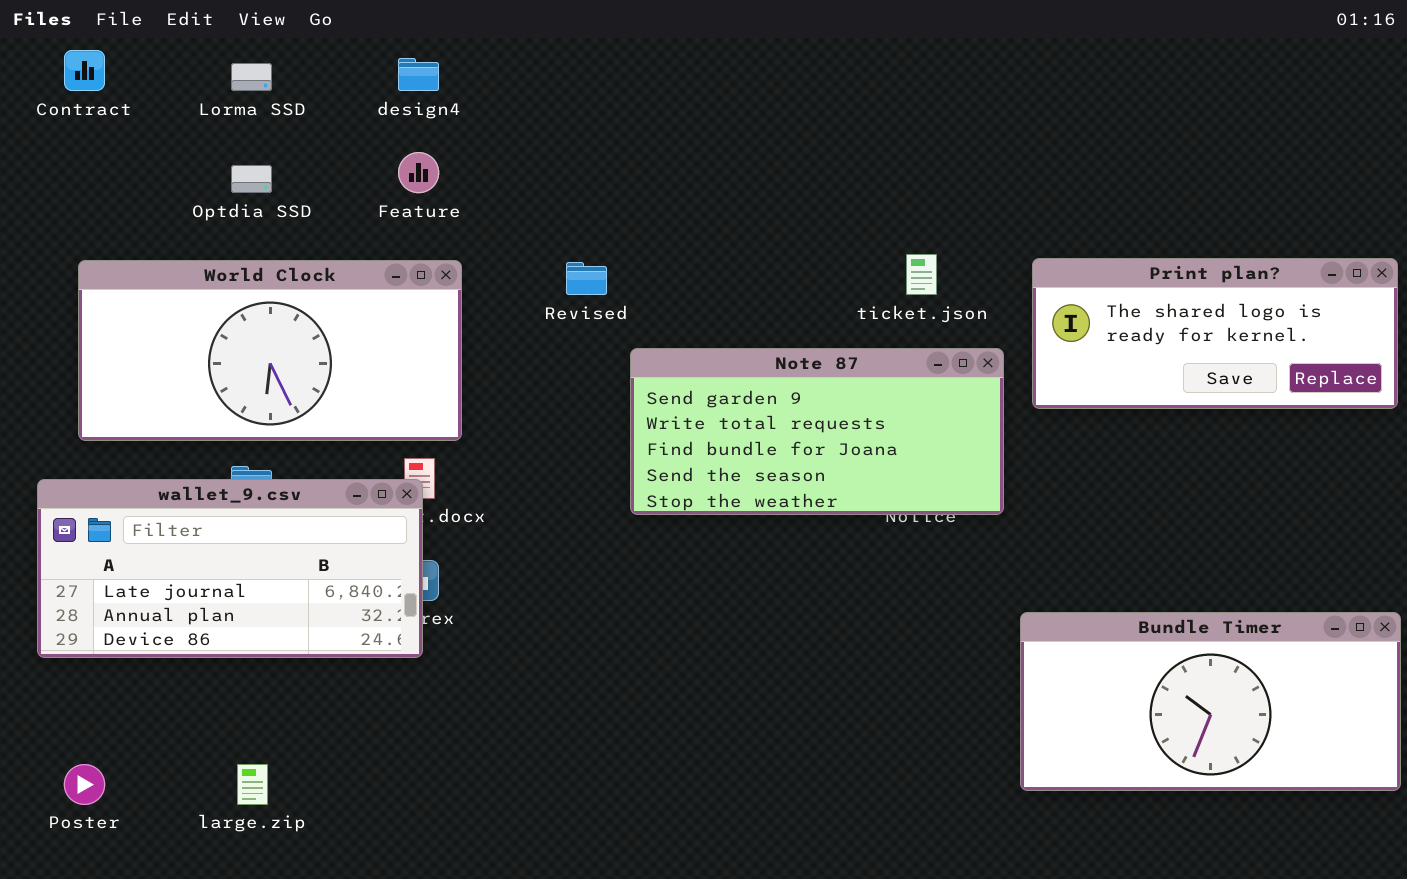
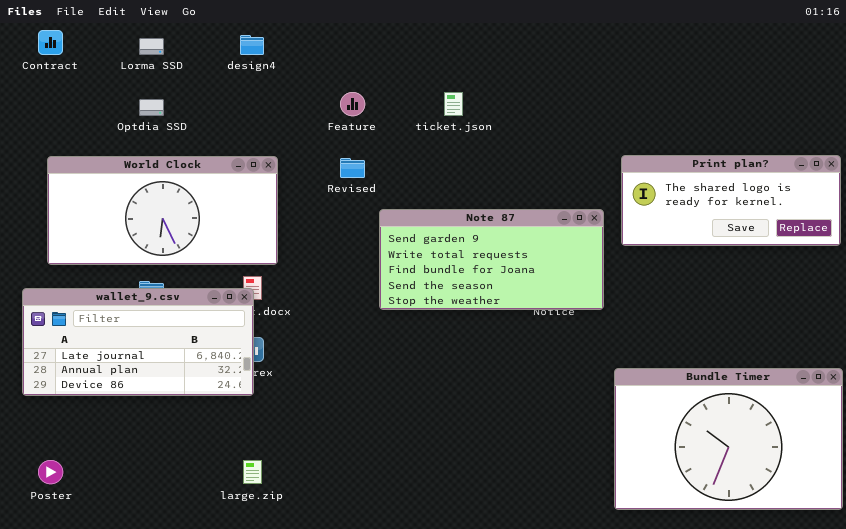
Feature: [398,152,439,193] -> [340,92,365,116], moved
ticket.json: [906,254,937,295] -> [444,92,463,116], moved
Bundle Timer: [1020,612,1401,791] -> [614,368,843,510], resized
large.zip: [237,764,268,805] -> [243,460,262,484], moved

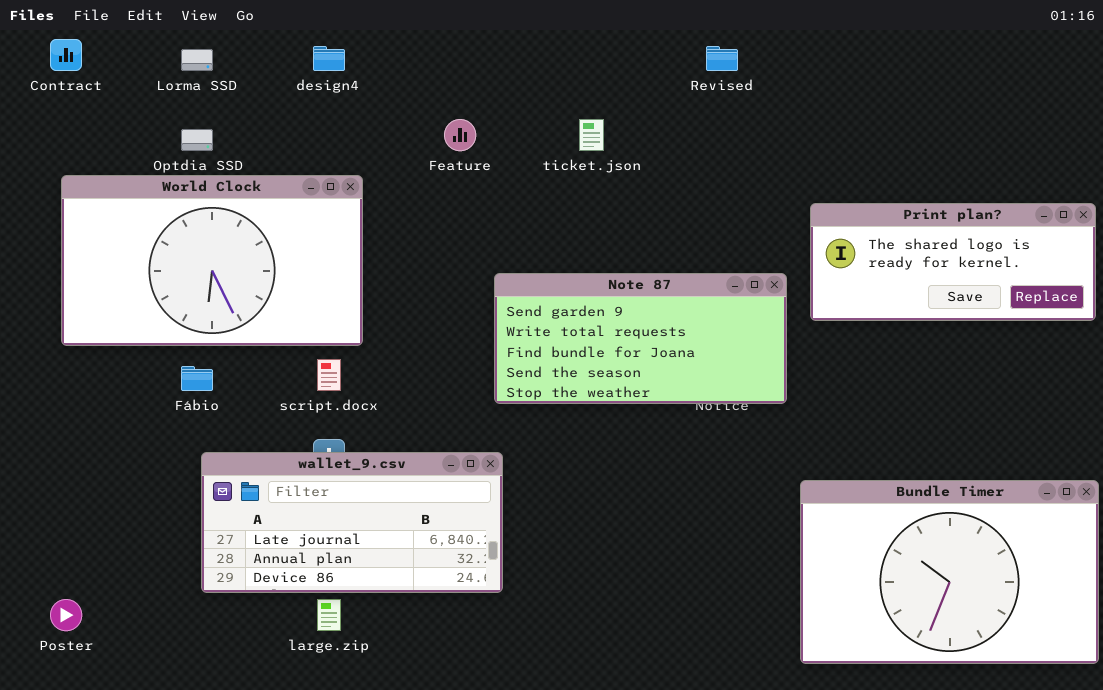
World Clock: [47,156,278,265] -> [61,175,363,346], resized
Revised: [340,158,365,178] -> [706,46,738,71], moved
wallet_9.csv: [22,288,254,396] -> [201,452,503,593], moved

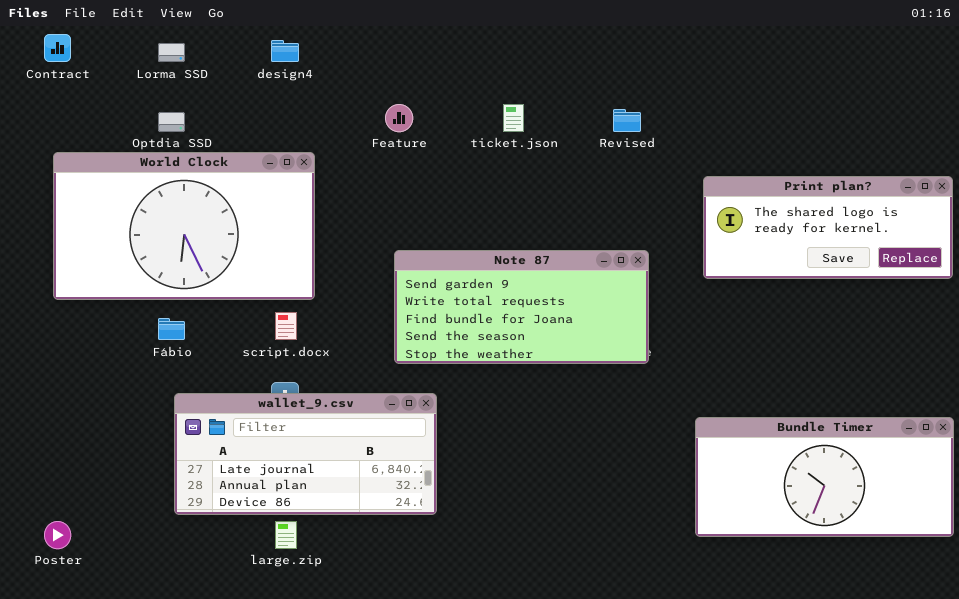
Revised: [706,46,738,71] -> [613,109,641,132], moved
Note 87: [494,273,787,404] -> [394,250,649,364], moved
Bundle Timer: [800,480,1099,664] -> [695,417,954,537], resized

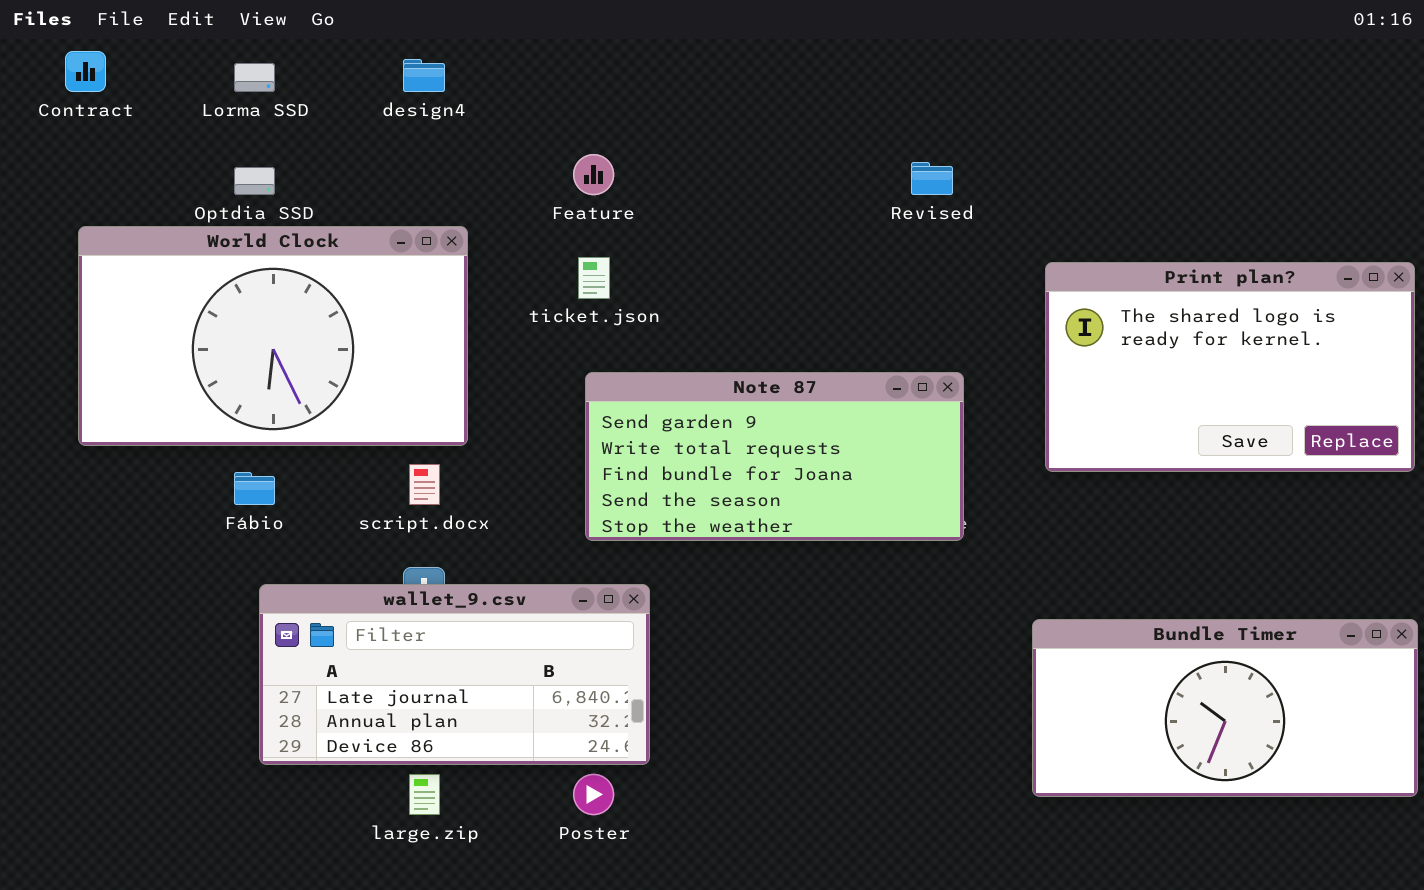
ticket.json: [503,104,524,132] -> [578,257,610,299], moved
Print plan?: [703,176,953,279] -> [1045,262,1415,472], resized
Poster: [44,521,71,549] -> [573,774,614,815], moved

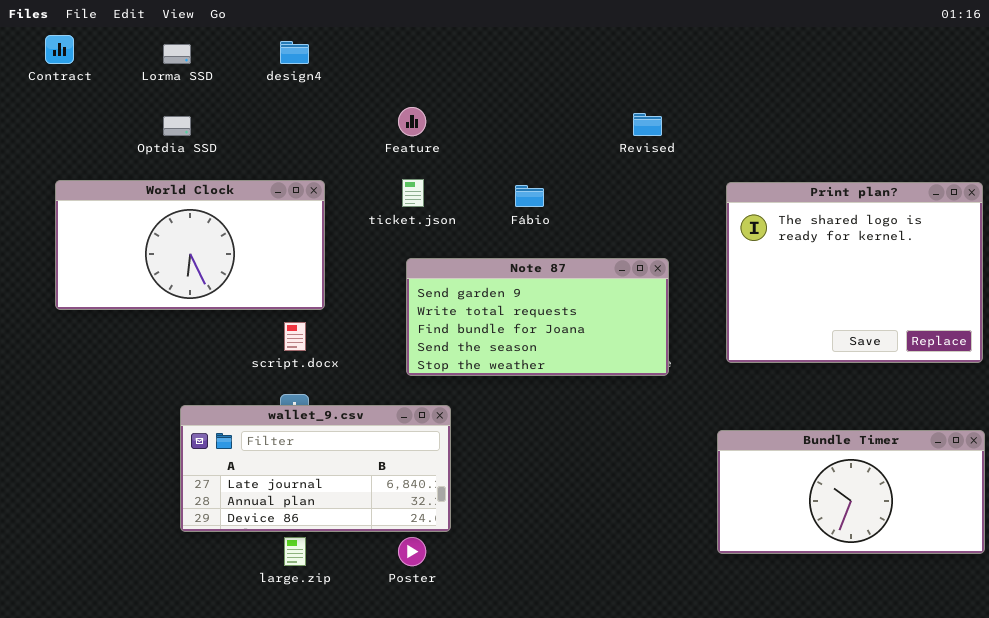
World Clock: [78,226,468,446] -> [55,180,325,310], resized
Print plan?: [1045,262,1415,472] -> [726,182,983,363], resized
Fábio: [234,472,275,505] -> [515,185,544,207], moved

